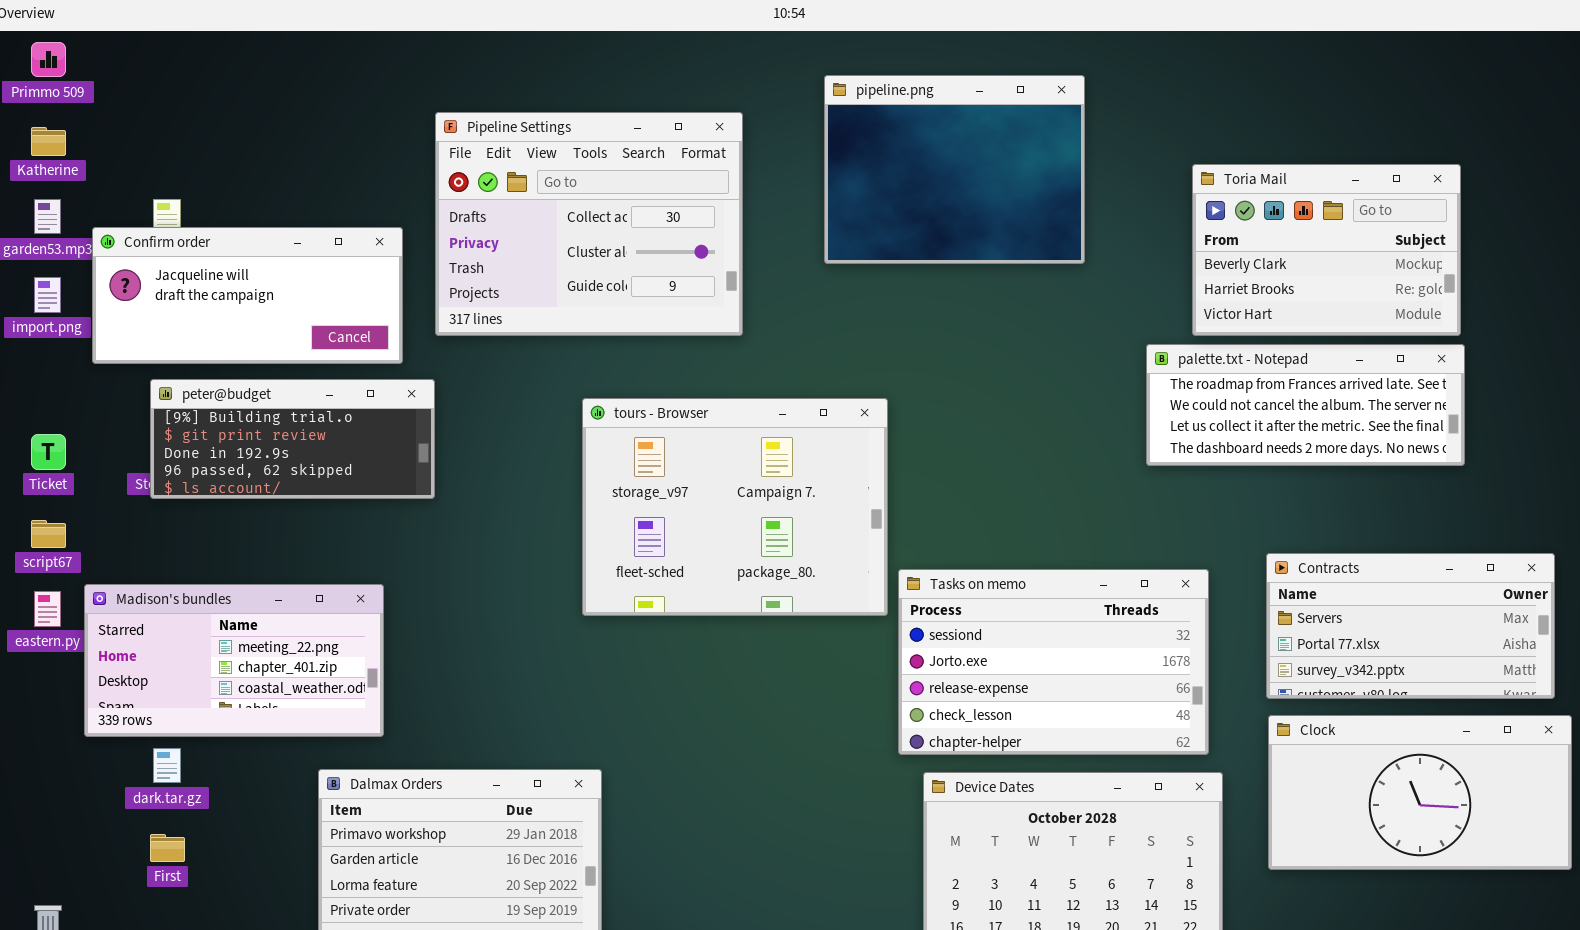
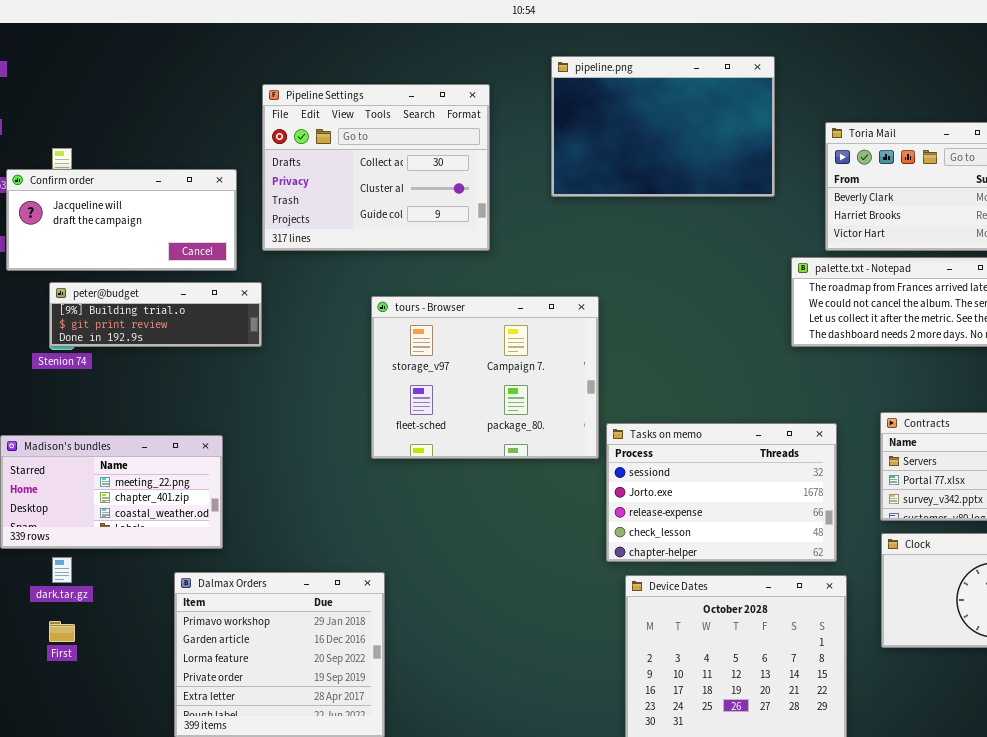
pipeline.png: [824,75,1085,264] -> [551,56,775,197], resized
peter@budget: [150,379,435,499] -> [49,282,262,347], resized

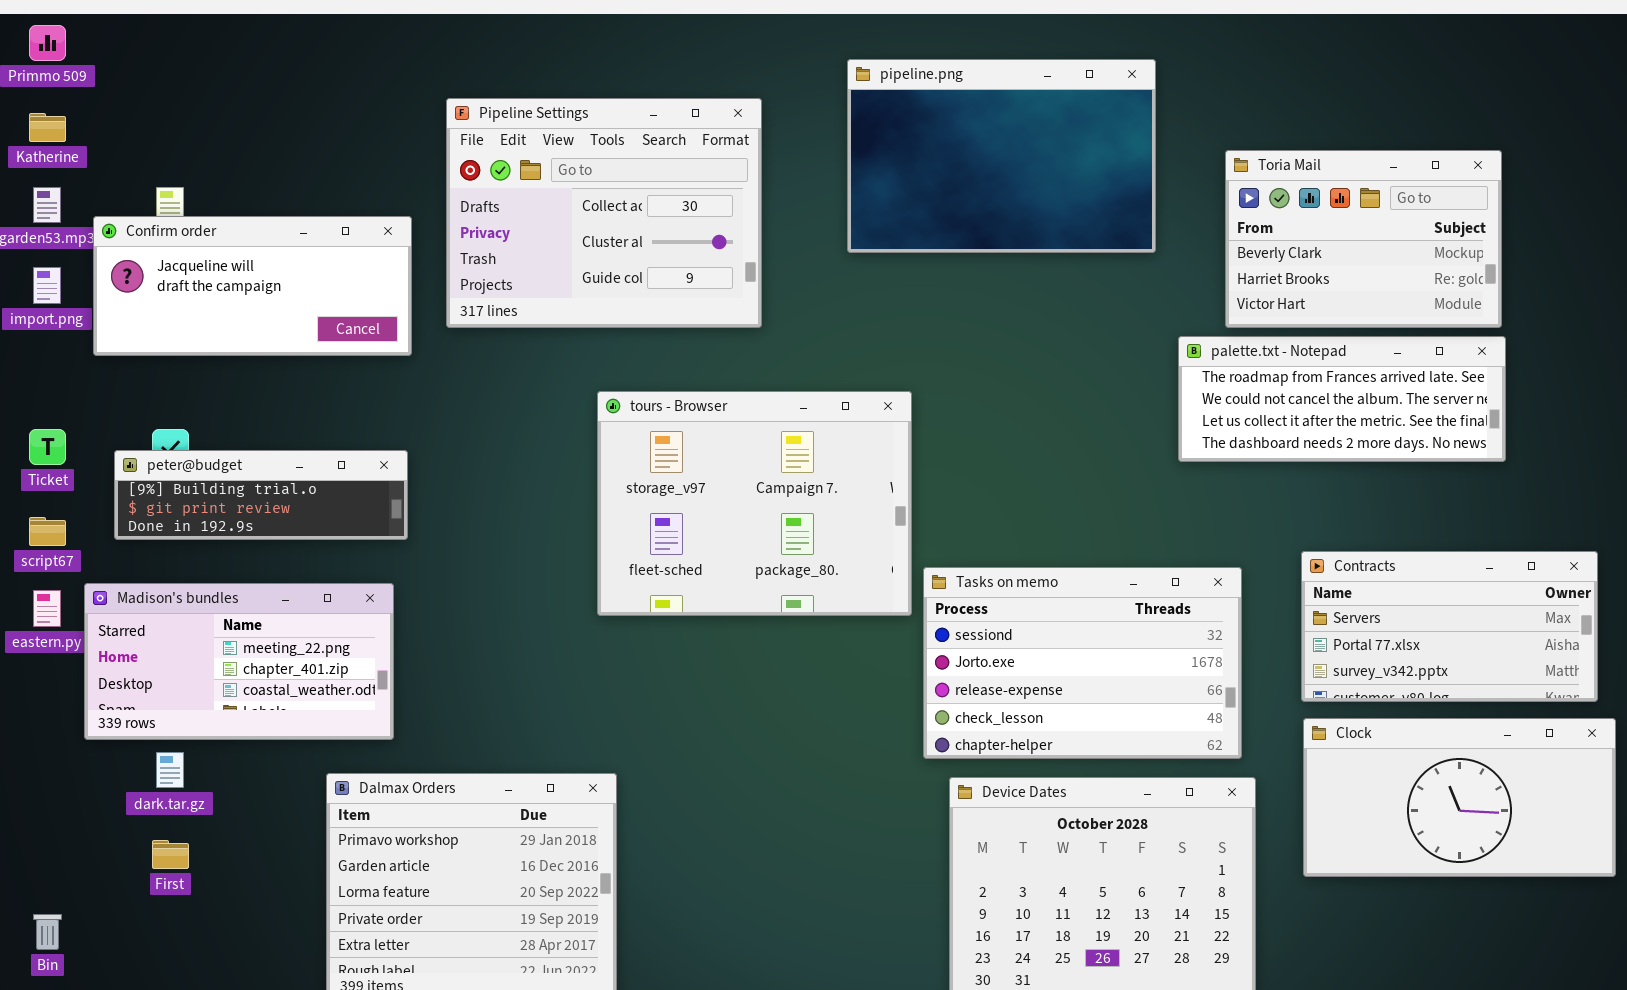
peter@budget: [49,282,262,347] -> [114,450,408,540], moved

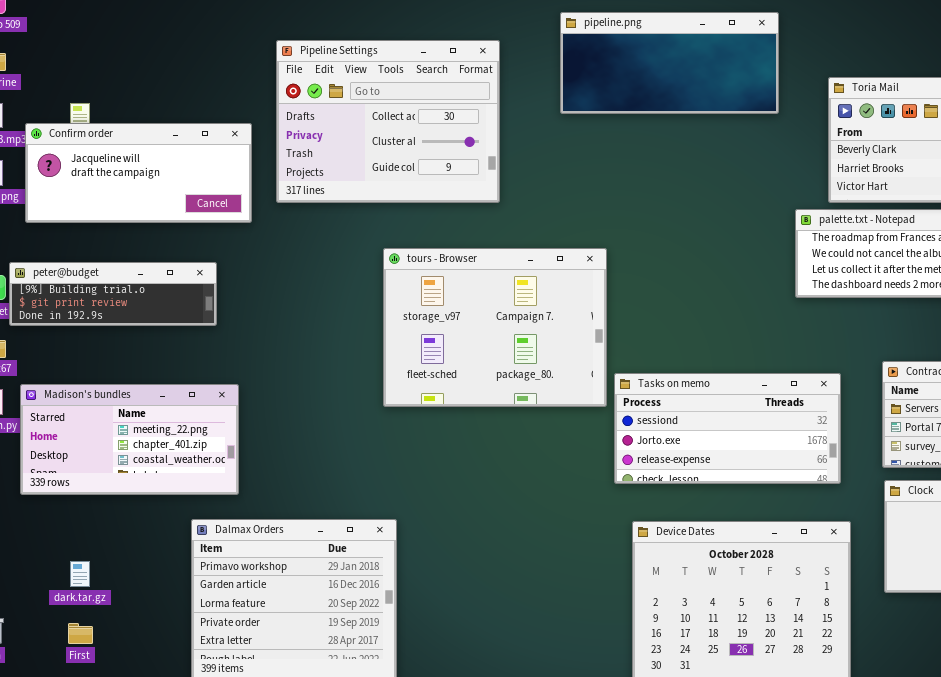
pipeline.png: [847,59,1156,253] -> [560,12,779,114], resized
peter@budget: [114,450,408,540] -> [9,262,217,326], moved
Tasks on memo: [923,567,1242,759] -> [614,373,841,484], resized
dark.tar.gz: [156,752,184,788] -> [70,561,90,587], moved
First: [152,840,189,869] -> [68,623,93,644], moved

